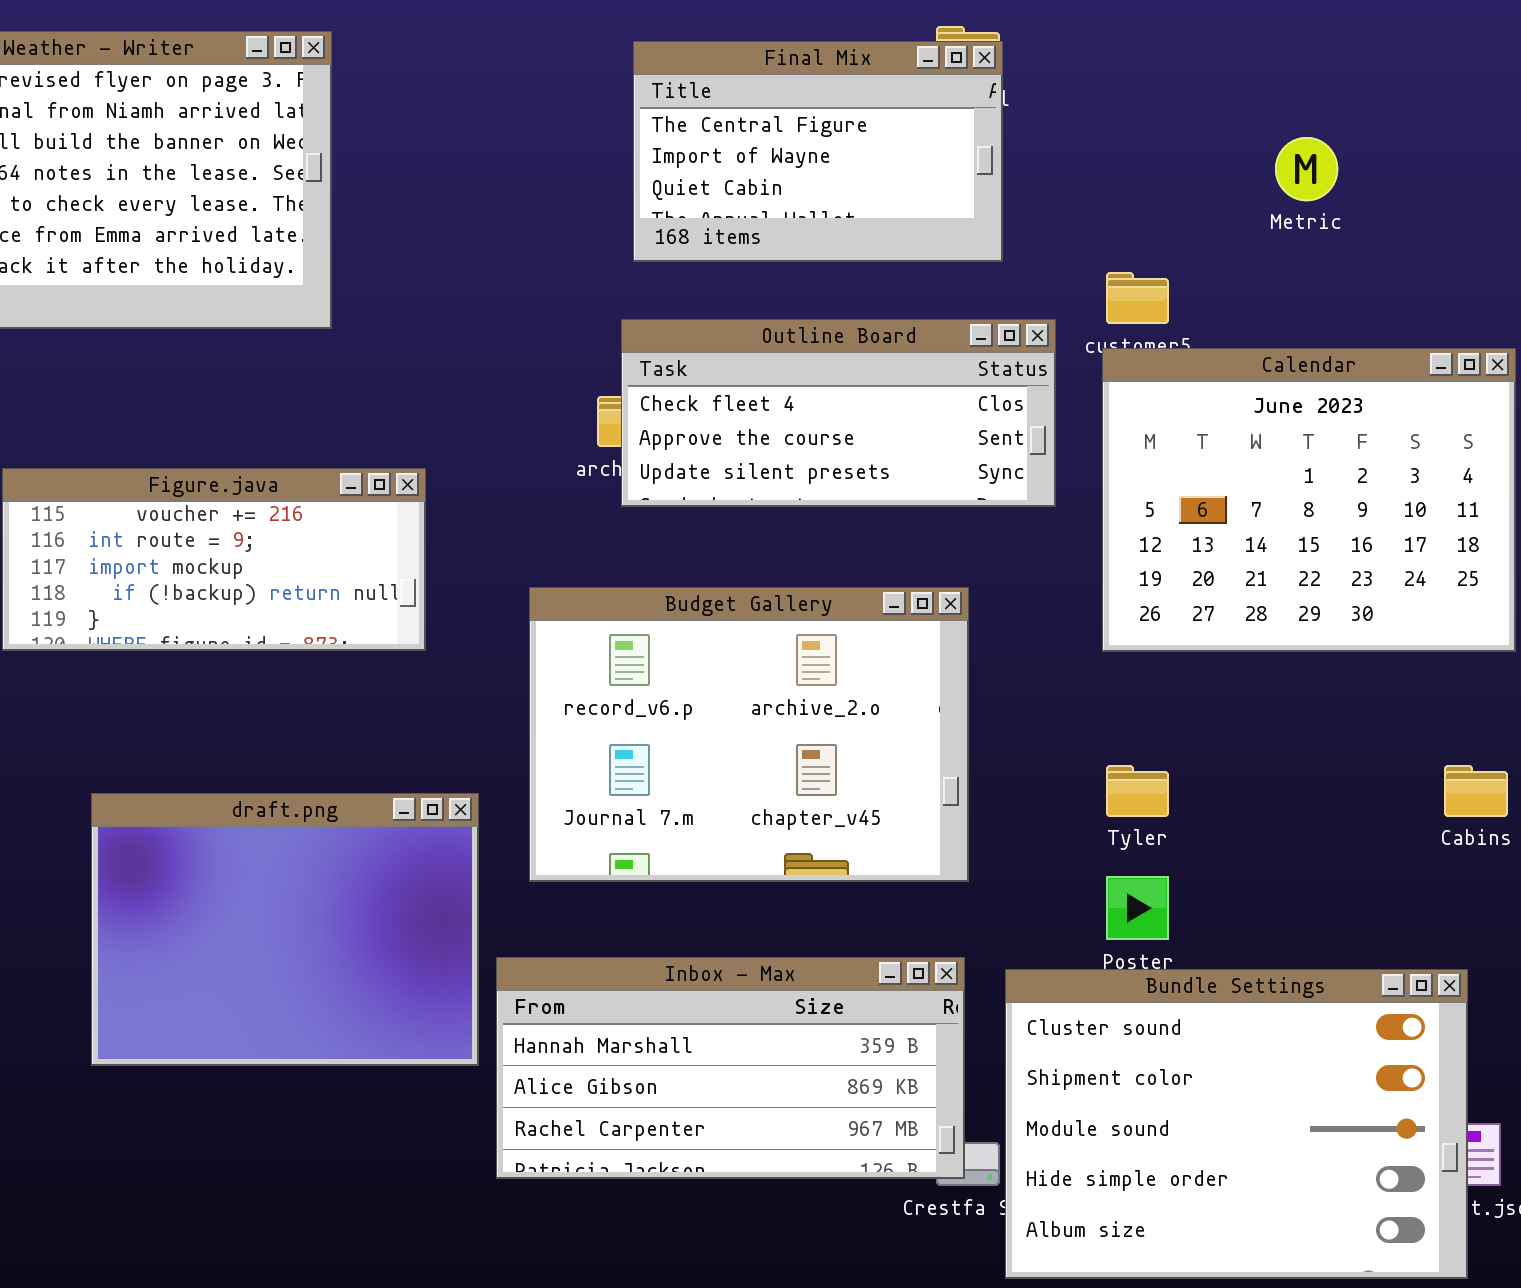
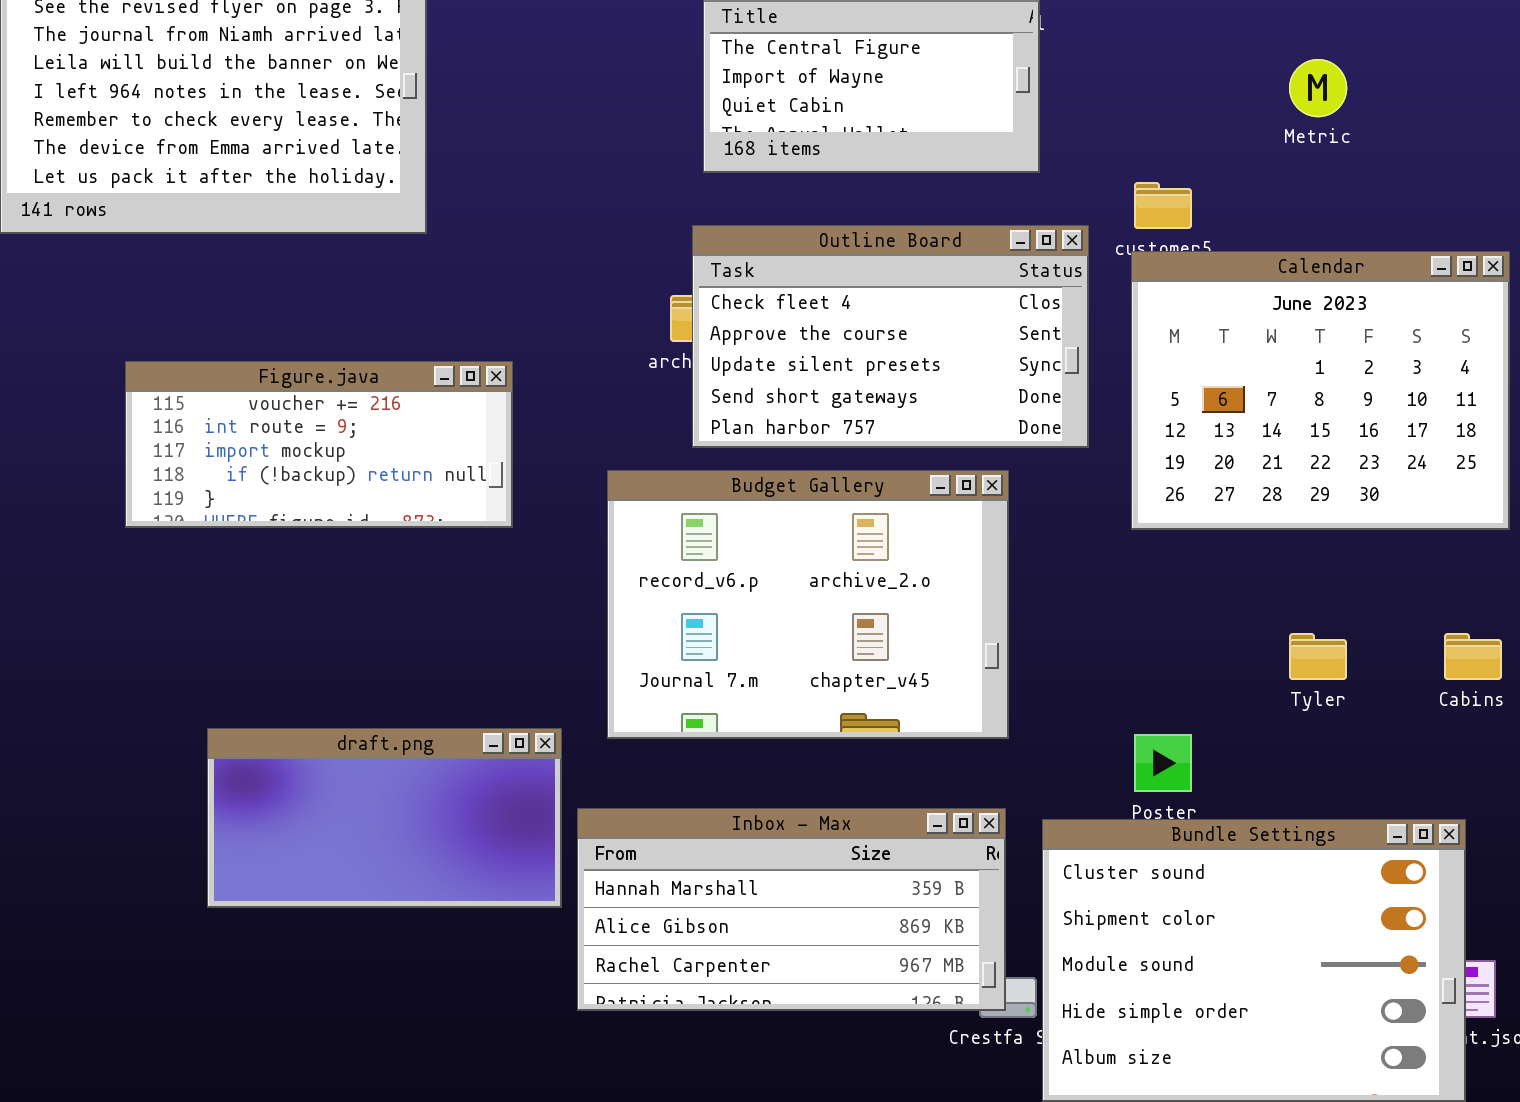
Outline Board: [621,319,1056,507] -> [692,225,1089,448], resized
Tyler: [1106,765,1169,817] -> [1289,633,1347,680], moved
draft.png: [91,793,479,1066] -> [207,728,562,908], resized

